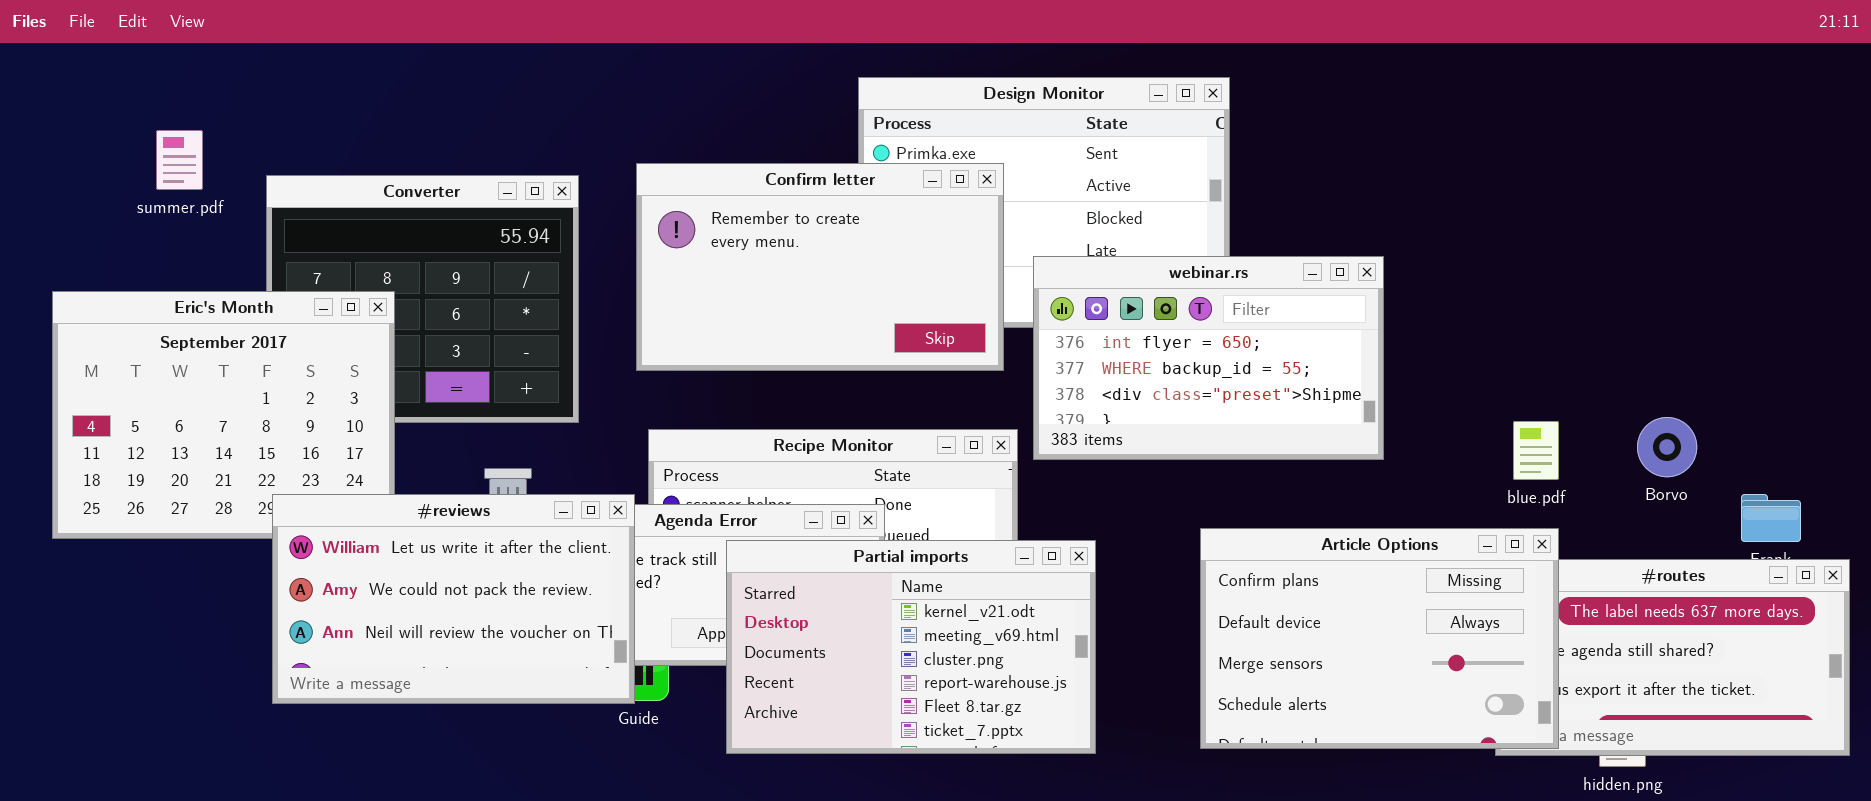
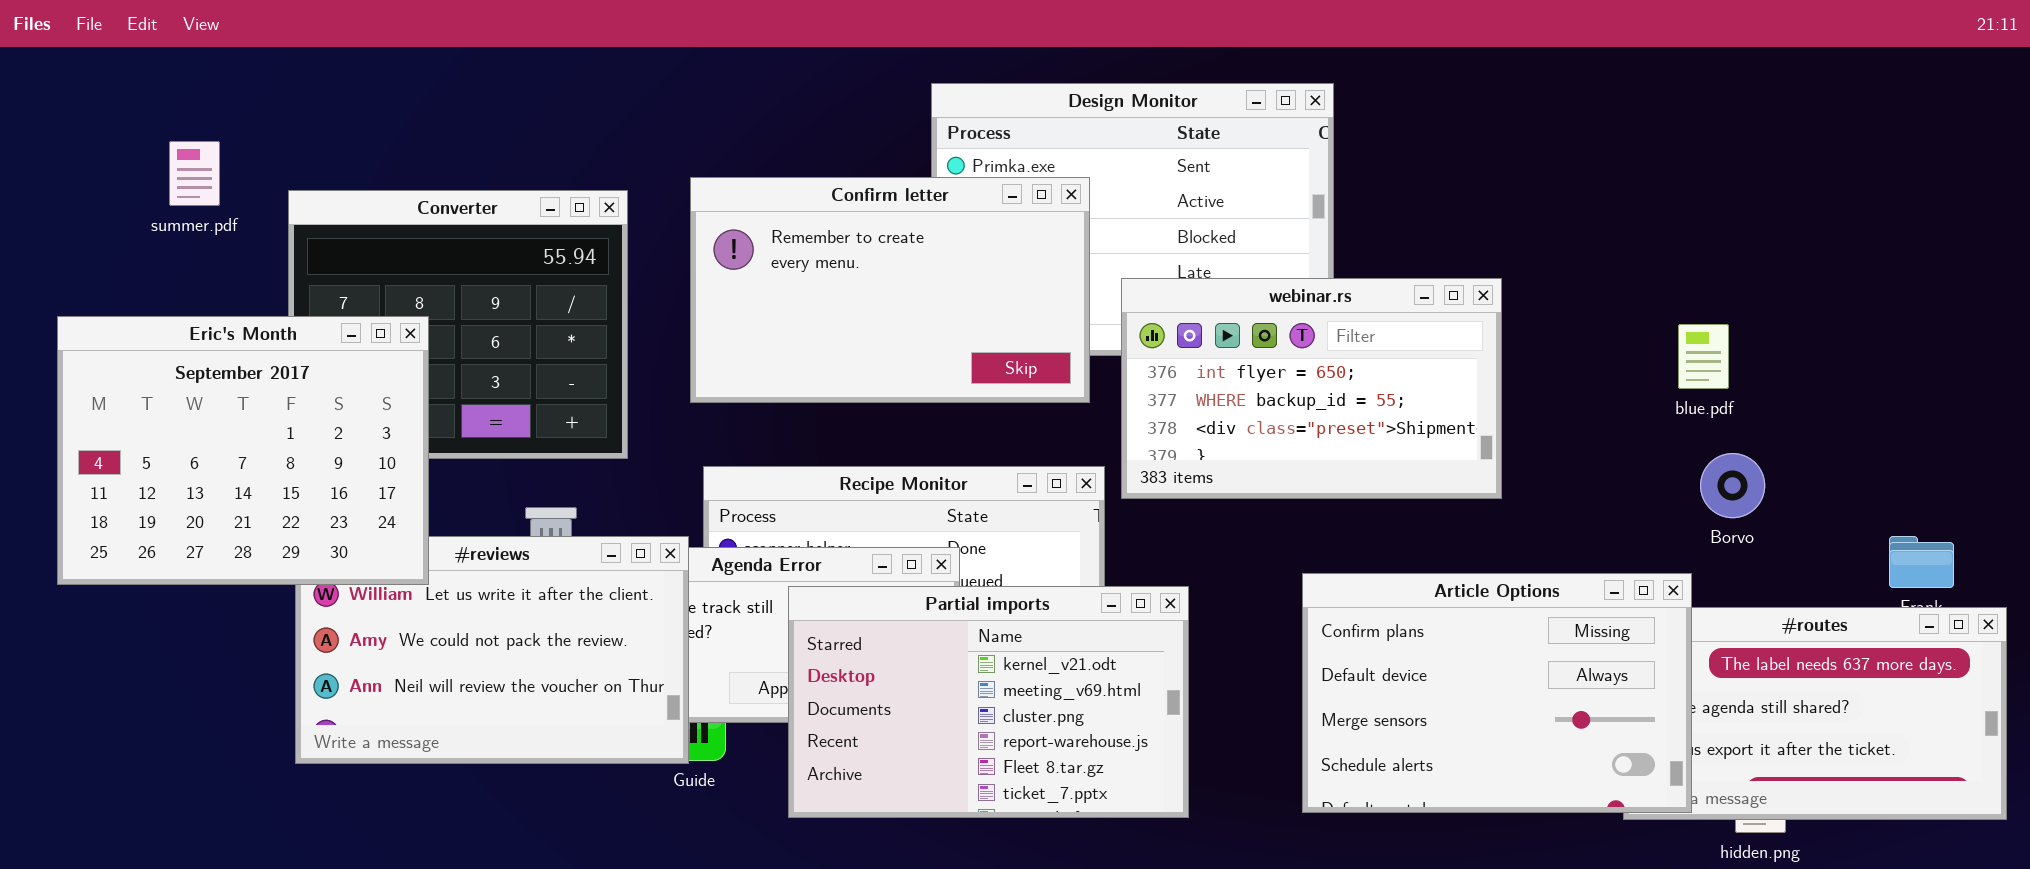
Eric's Month: [52,291,395,539] -> [57,316,429,585], raised
Borvo: [1637,417,1697,477] -> [1700,453,1765,518], moved
blue.pdf: [1513,421,1559,480] -> [1678,324,1729,389], moved

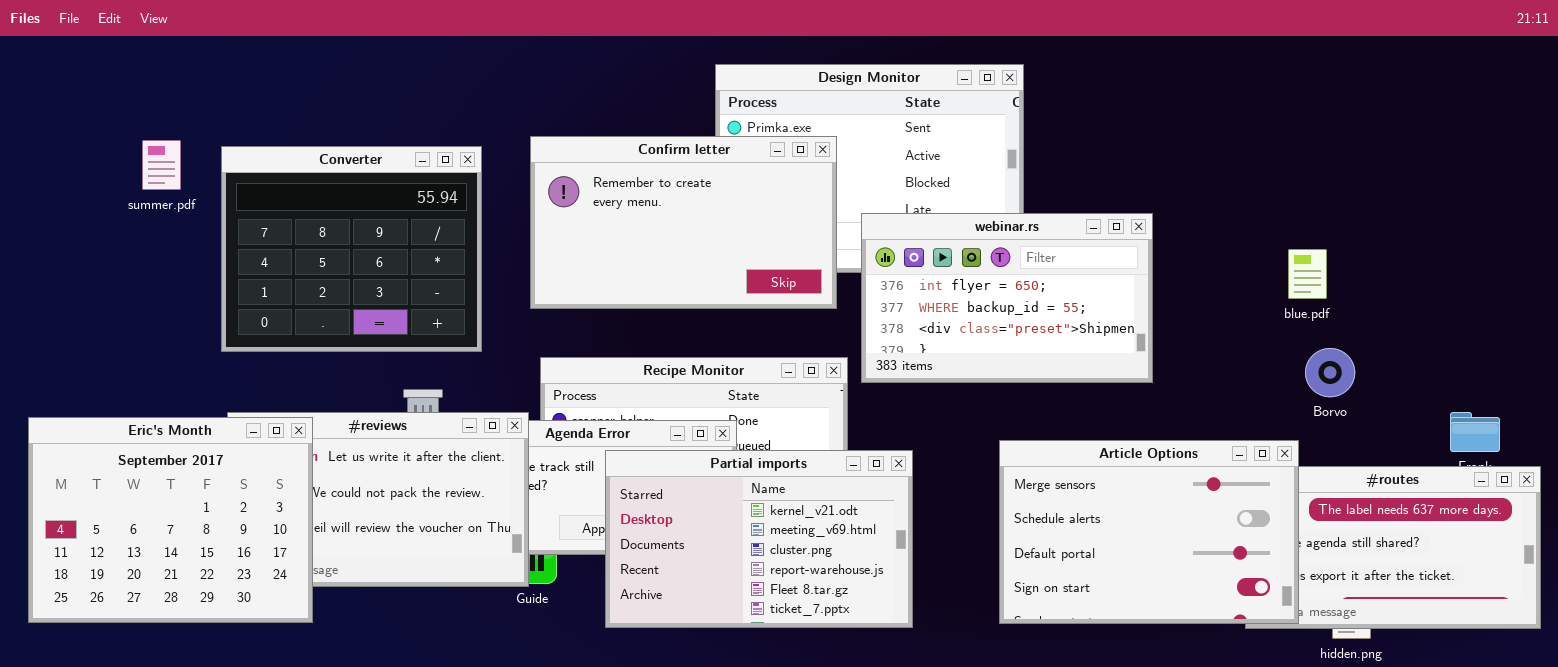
summer.pdf: [169,141,220,206] -> [142,140,181,190], moved
Eric's Month: [57,316,429,585] -> [28,417,313,623], moved
Article Options: [1302,573,1692,813] -> [999,440,1299,624], scrolled down 2 rows

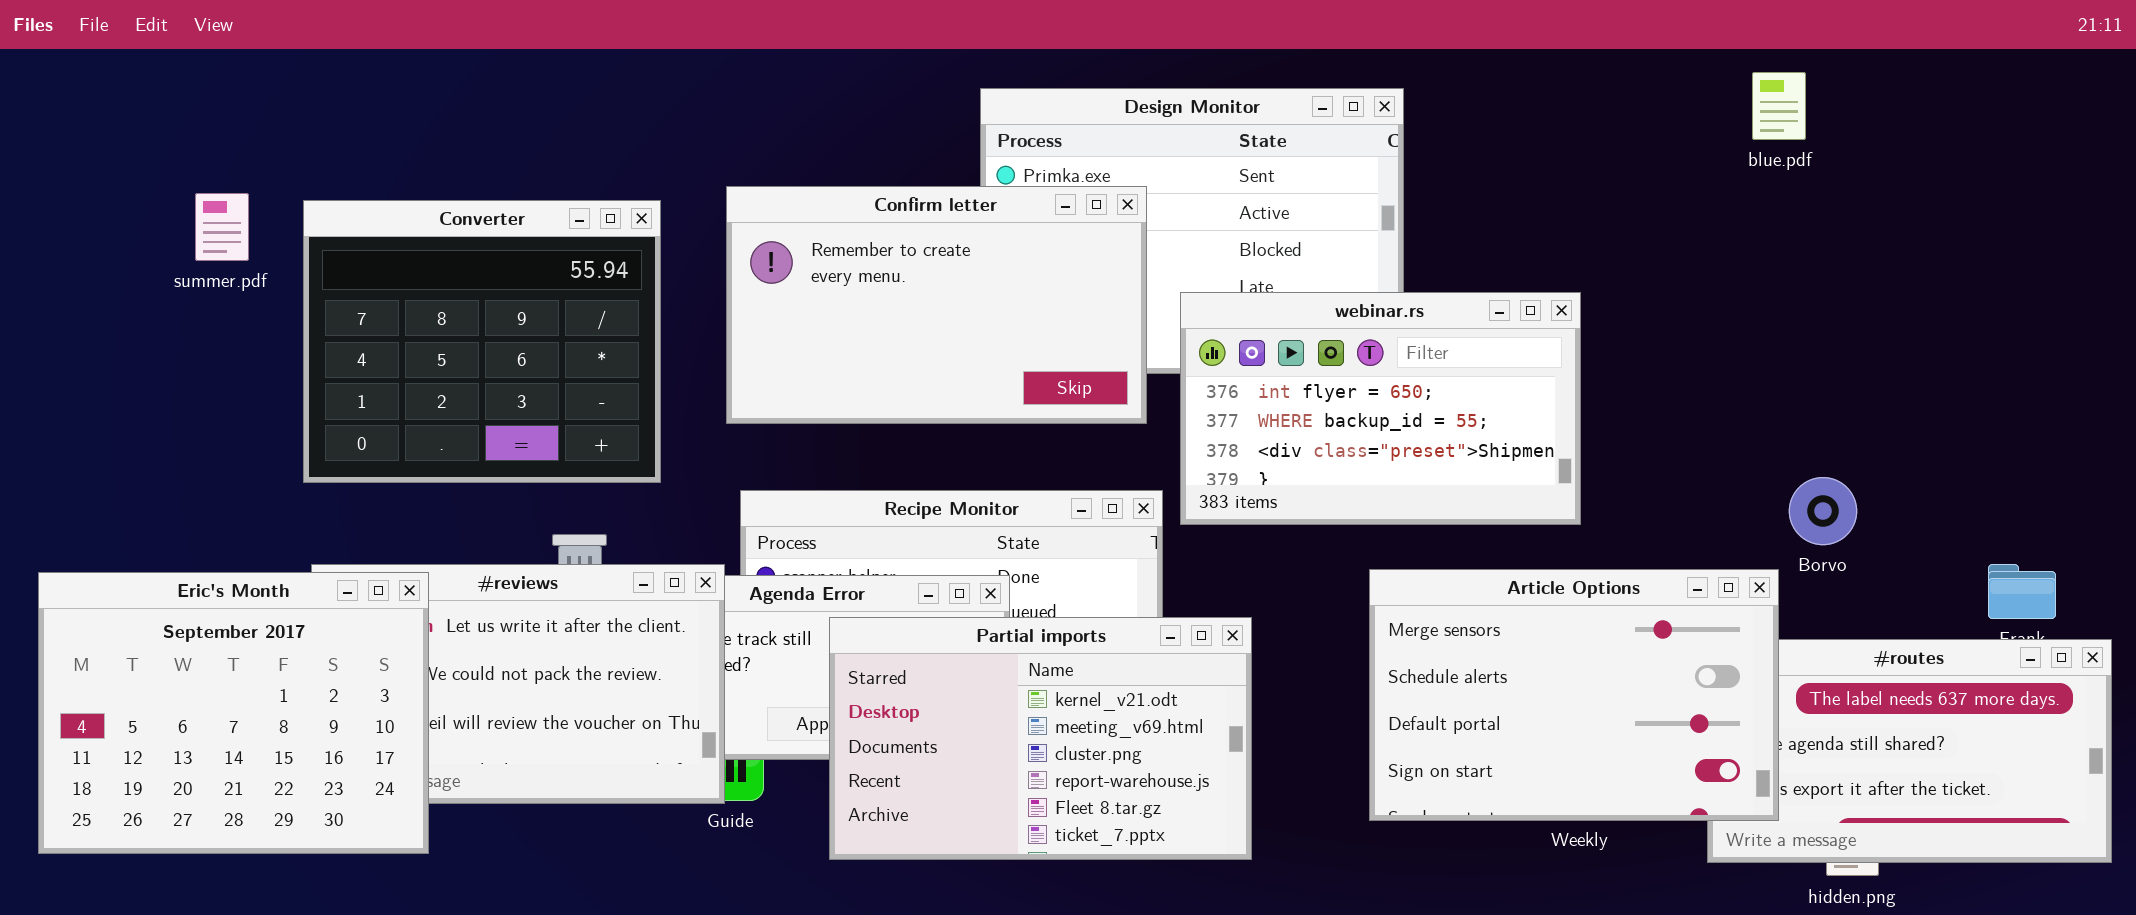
blue.pdf: [1288,249,1327,299] -> [1752,72,1806,140], moved
Article Options: [999,440,1299,624] -> [1369,569,1779,821], moved

